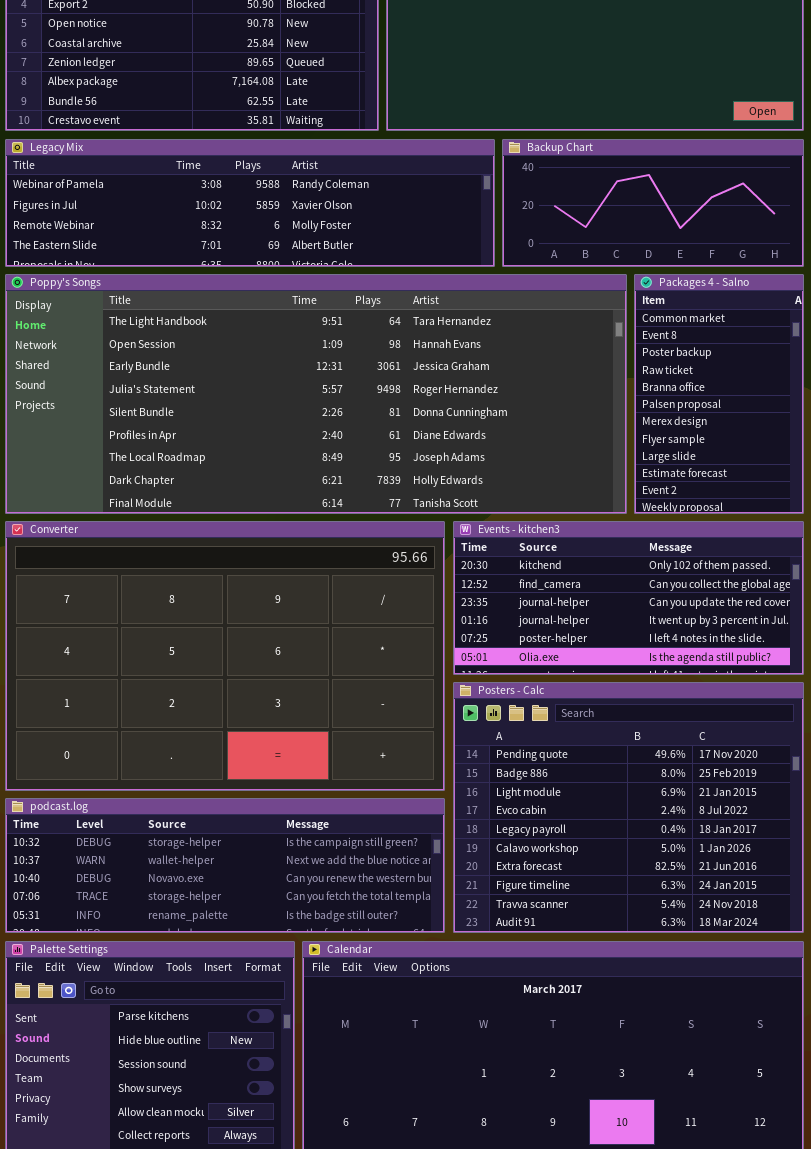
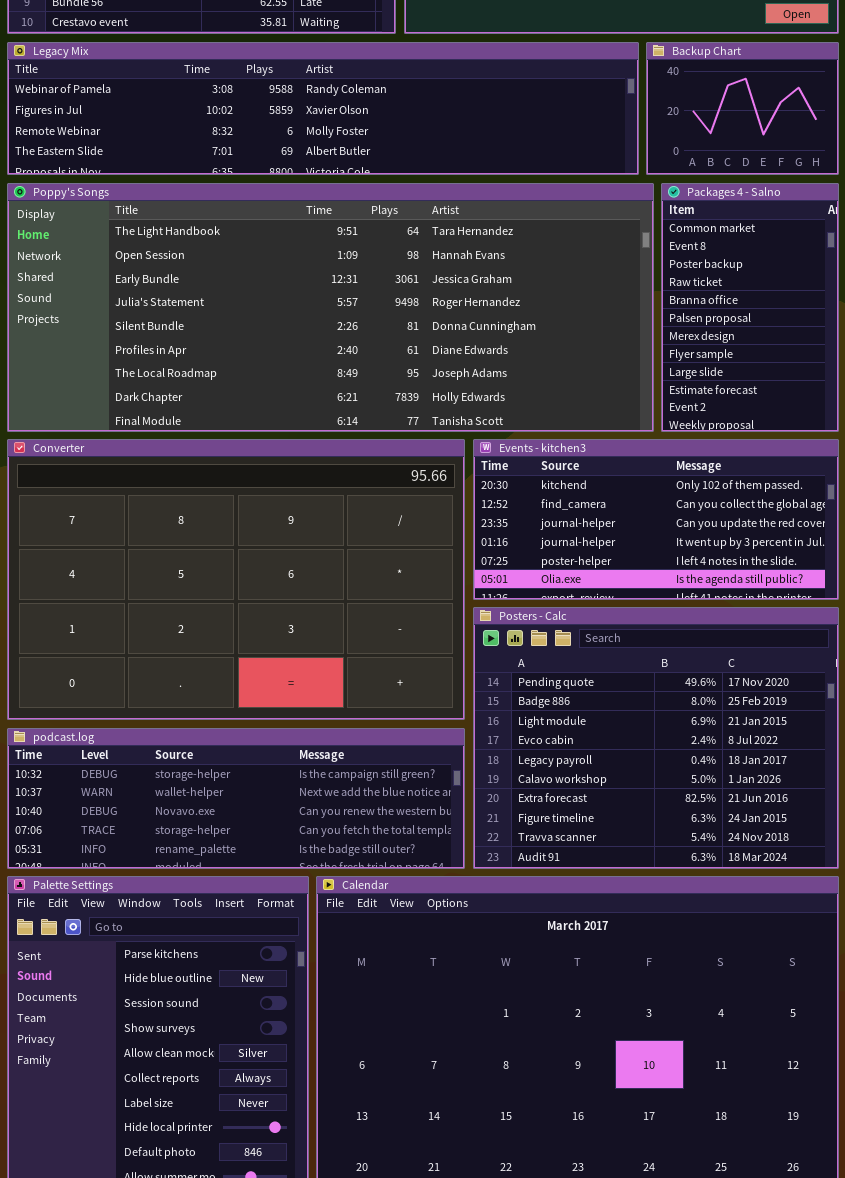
Legacy Mix: [5,139,495,267] -> [7,42,639,175], resized
Backup Chart: [502,139,804,267] -> [646,42,839,175], resized

